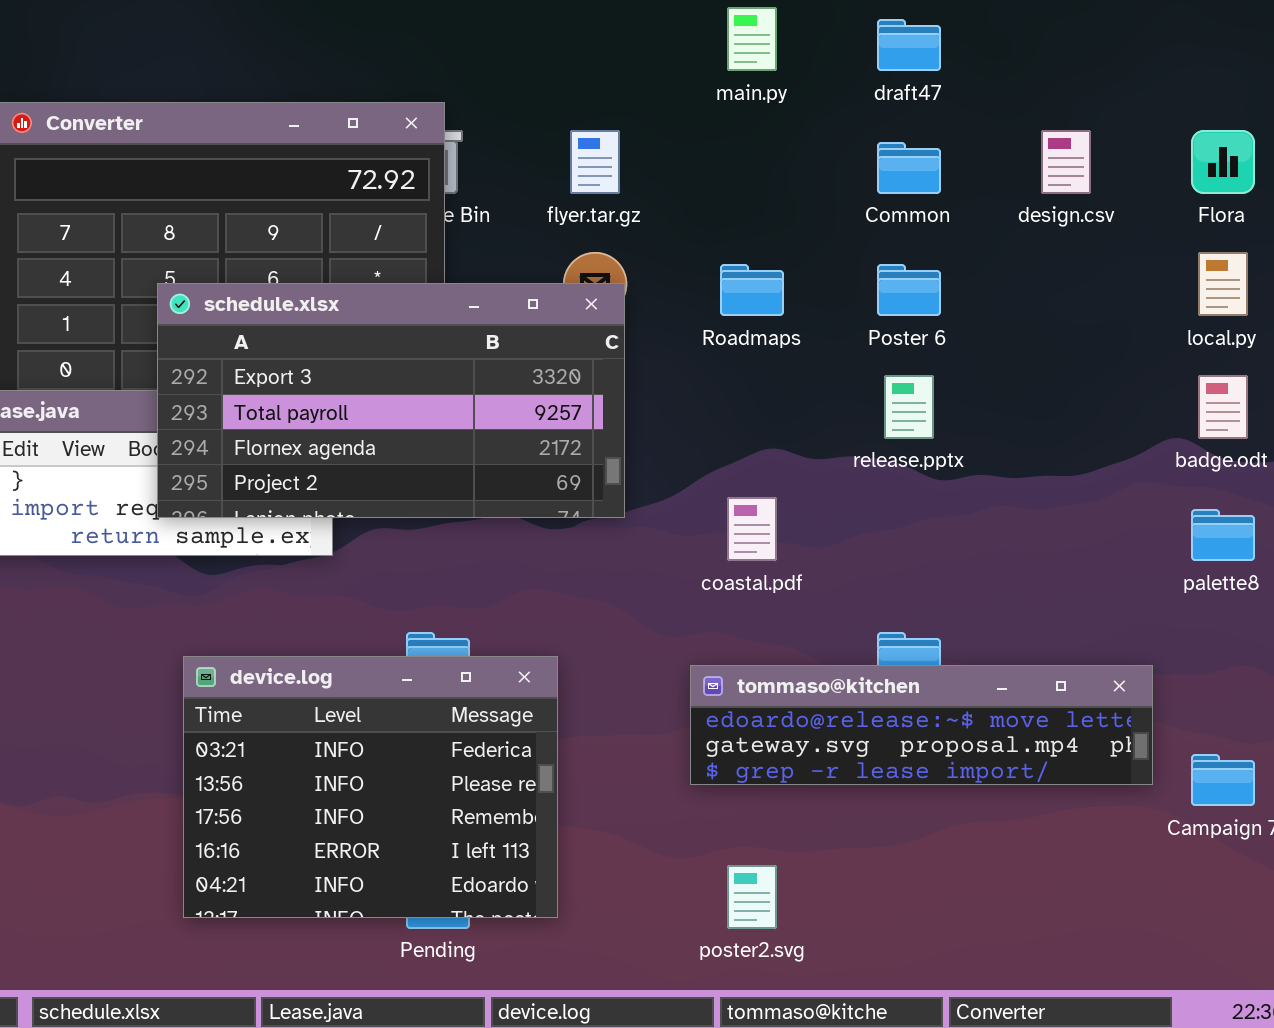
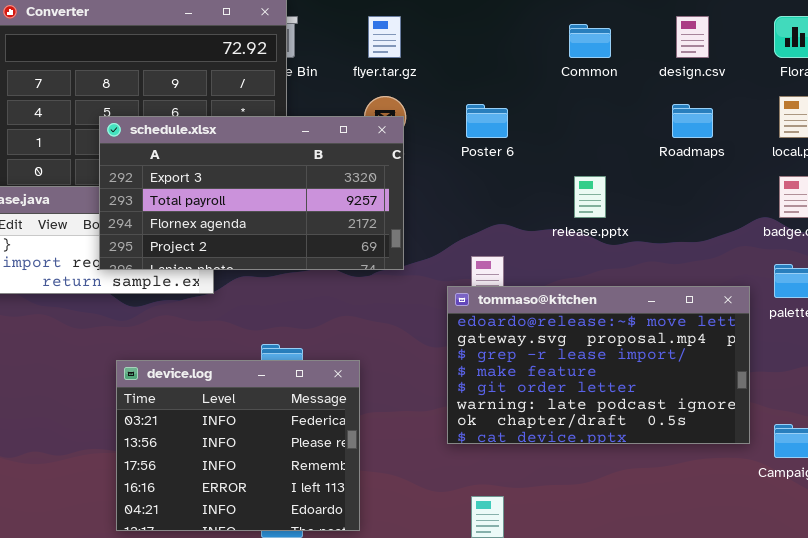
Roadmaps: [720,264,784,316] -> [672,104,713,138], moved
Poster 6: [877,264,941,316] -> [466,104,508,138], moved
tommaso@kitchen: [690,665,1153,785] -> [447,286,750,444], resized

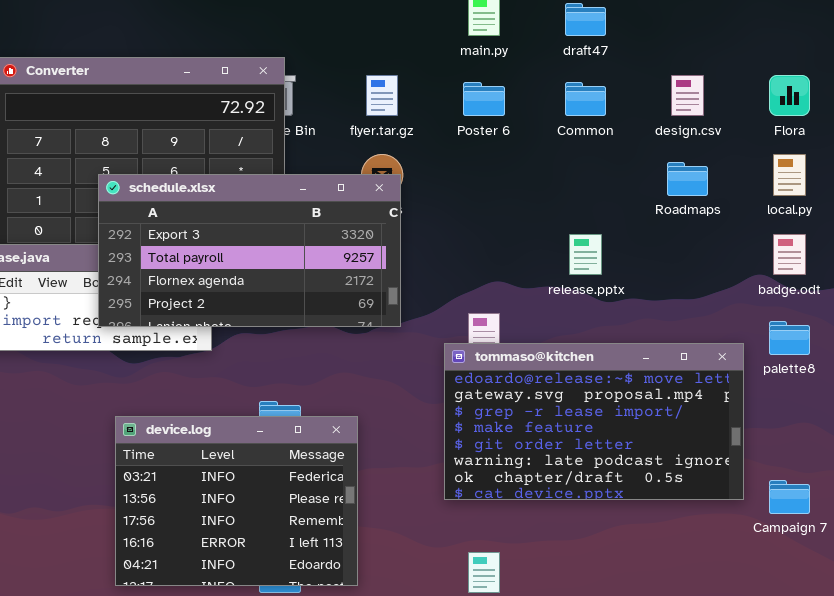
Poster 6: [466,104,508,138] -> [463,82,505,116], moved

